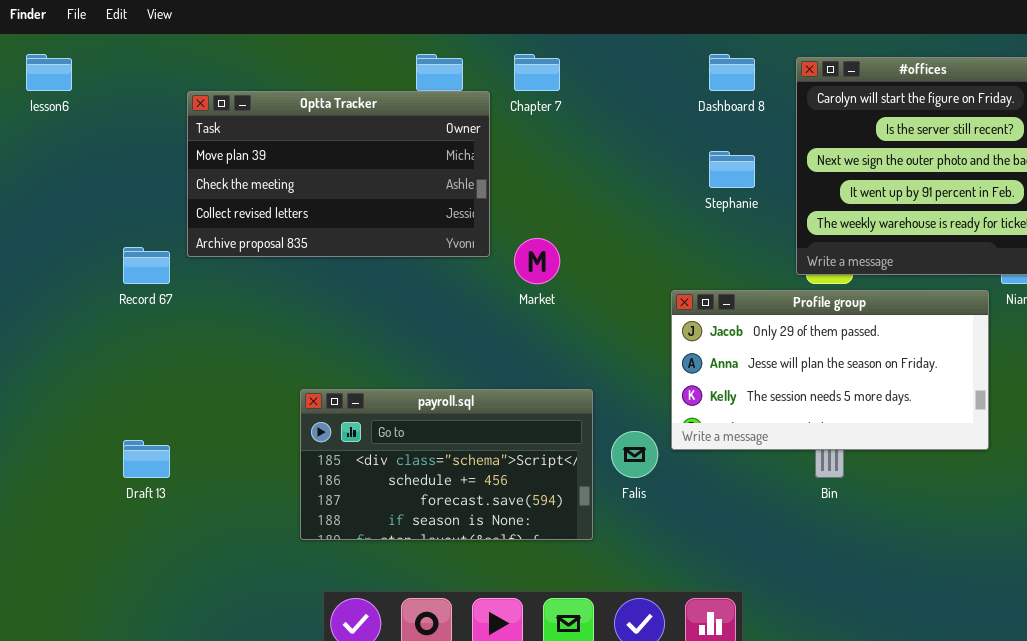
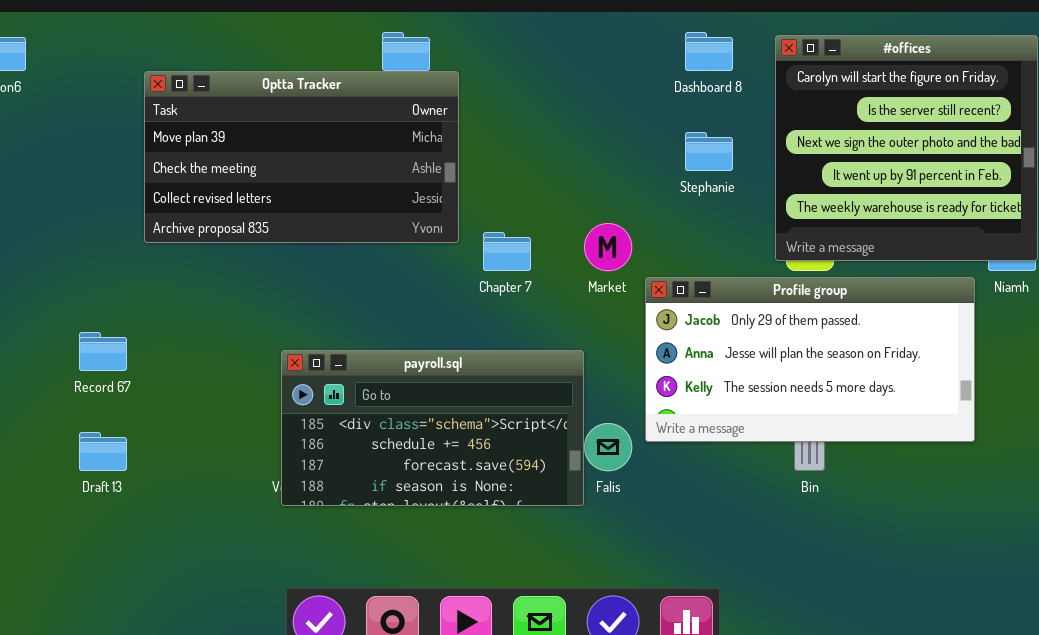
Chapter 7: [514,54,560,91] -> [483,232,531,271], moved
Market: [514,238,560,284] -> [584,223,632,271], moved
Record 67: [123,247,170,284] -> [79,332,127,371], moved
payroll.sql: [300,389,593,540] -> [281,350,584,506], moved

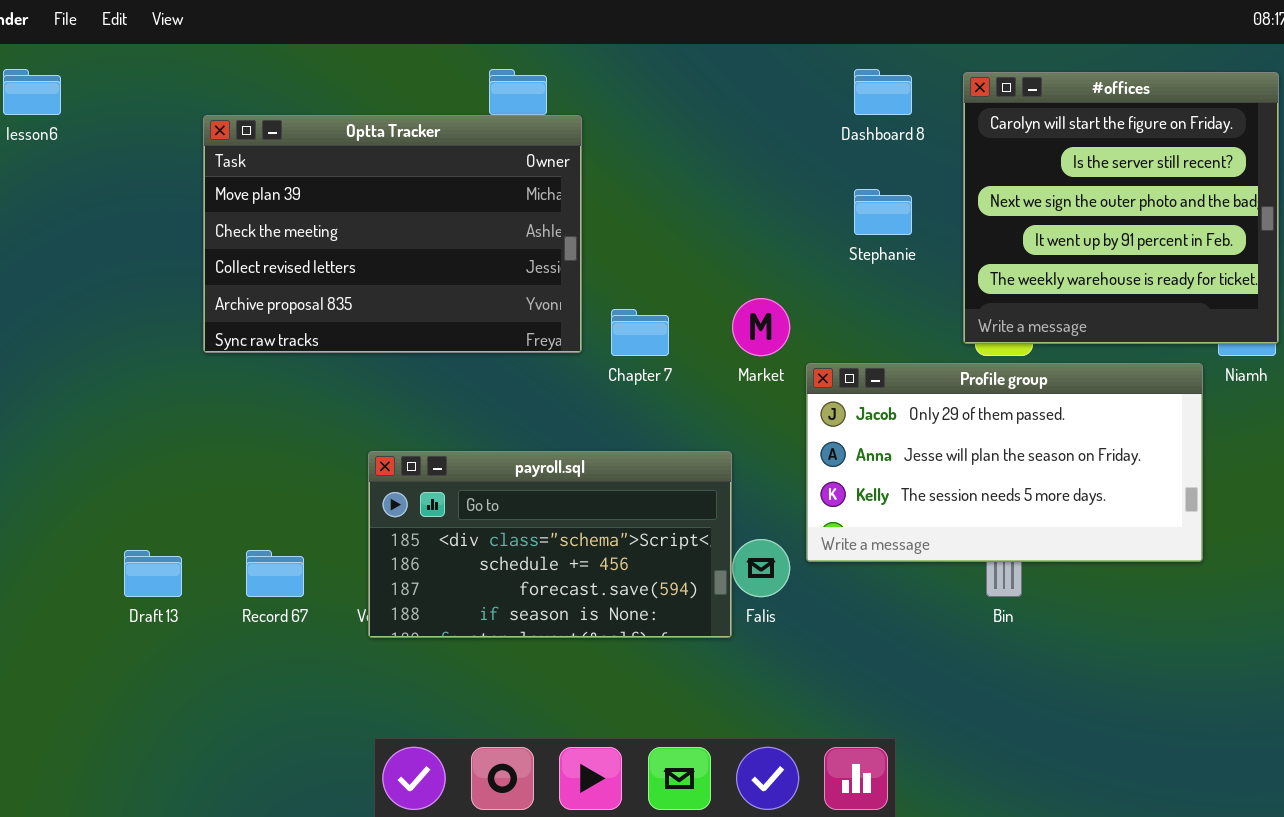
Optta Tracker: [144,71,459,243] -> [203,115,582,353], resized
Record 67: [79,332,127,371] -> [246,550,304,597], moved

